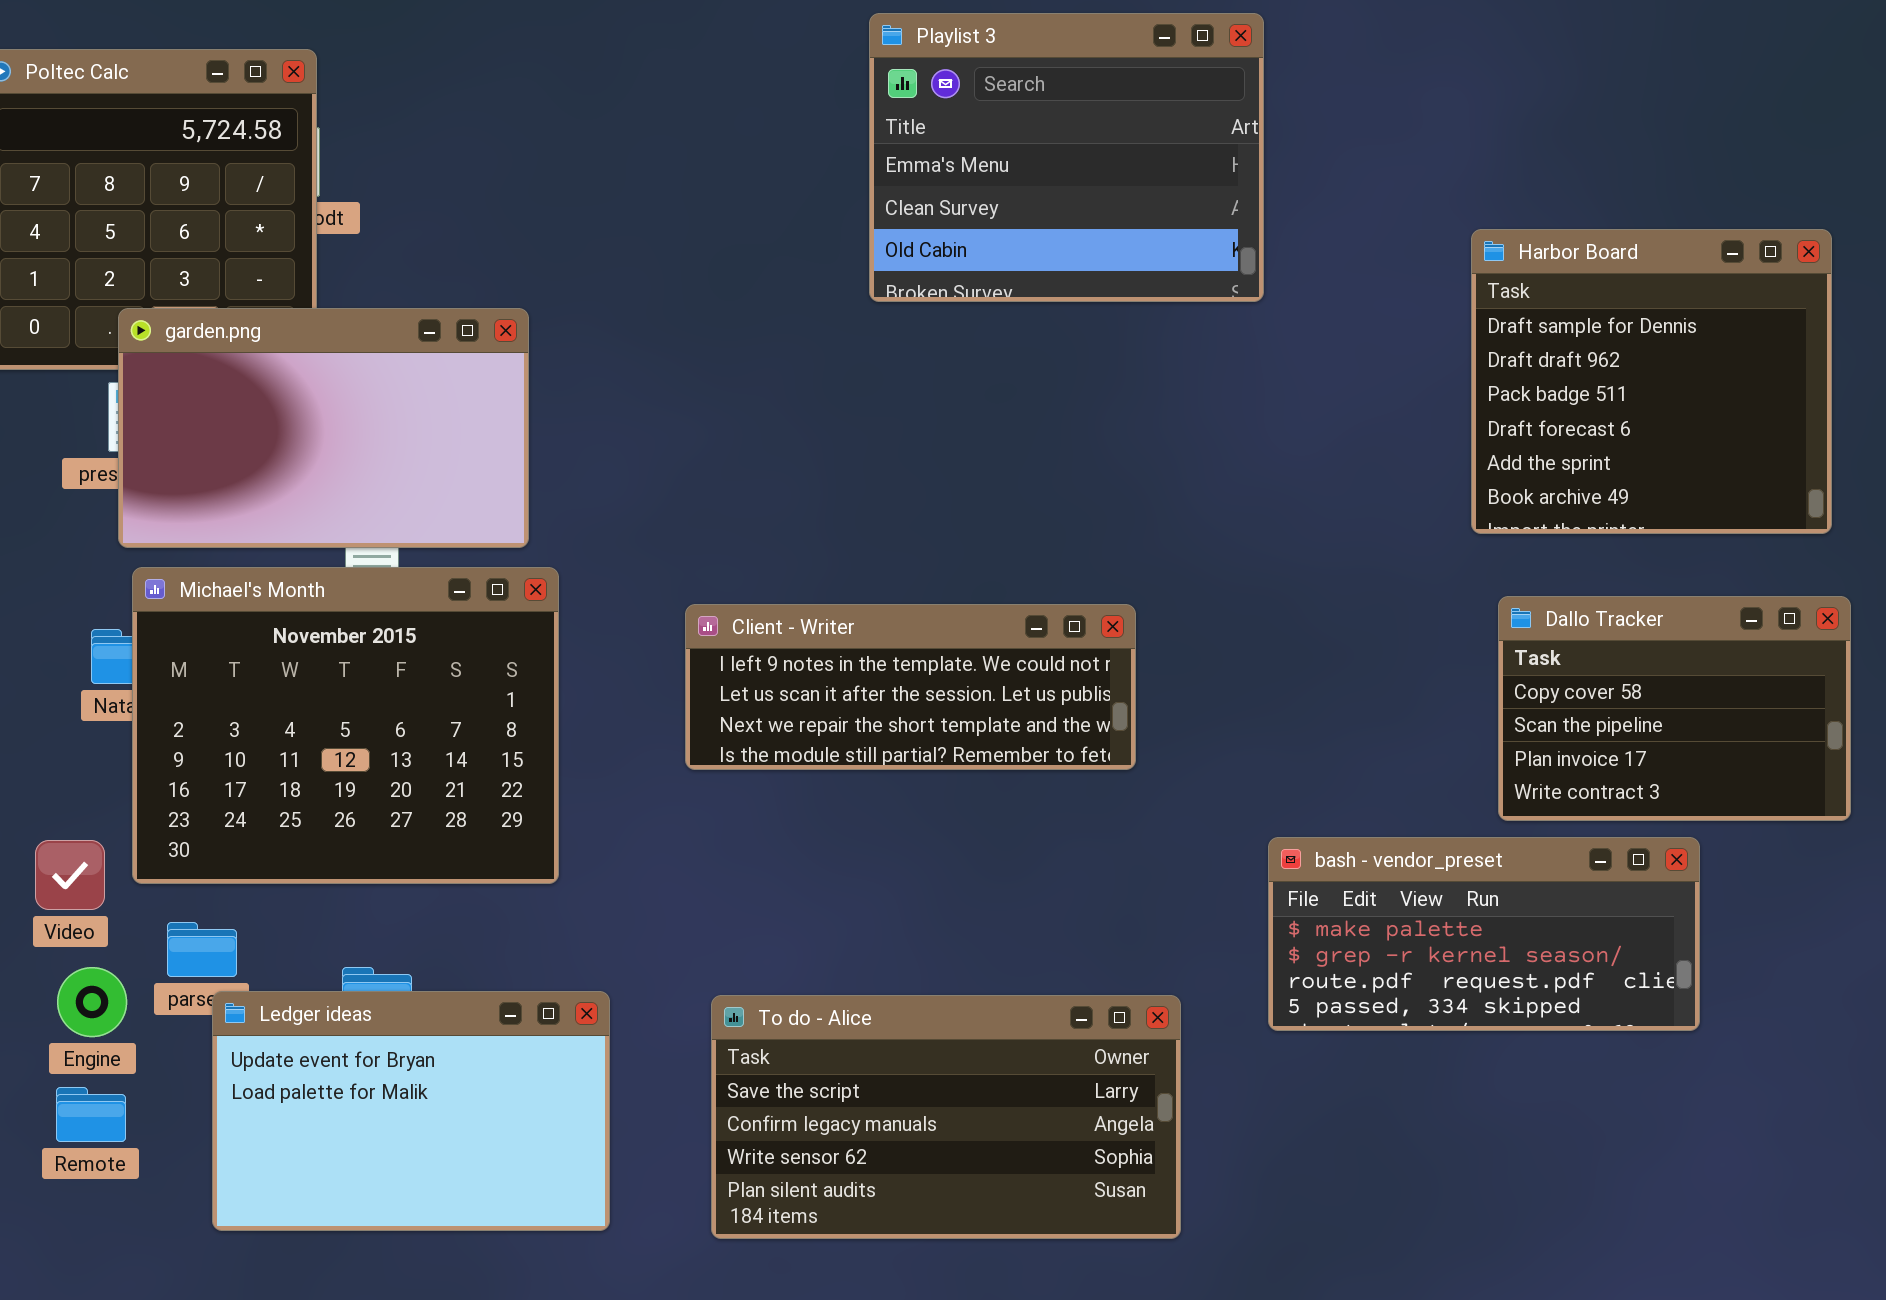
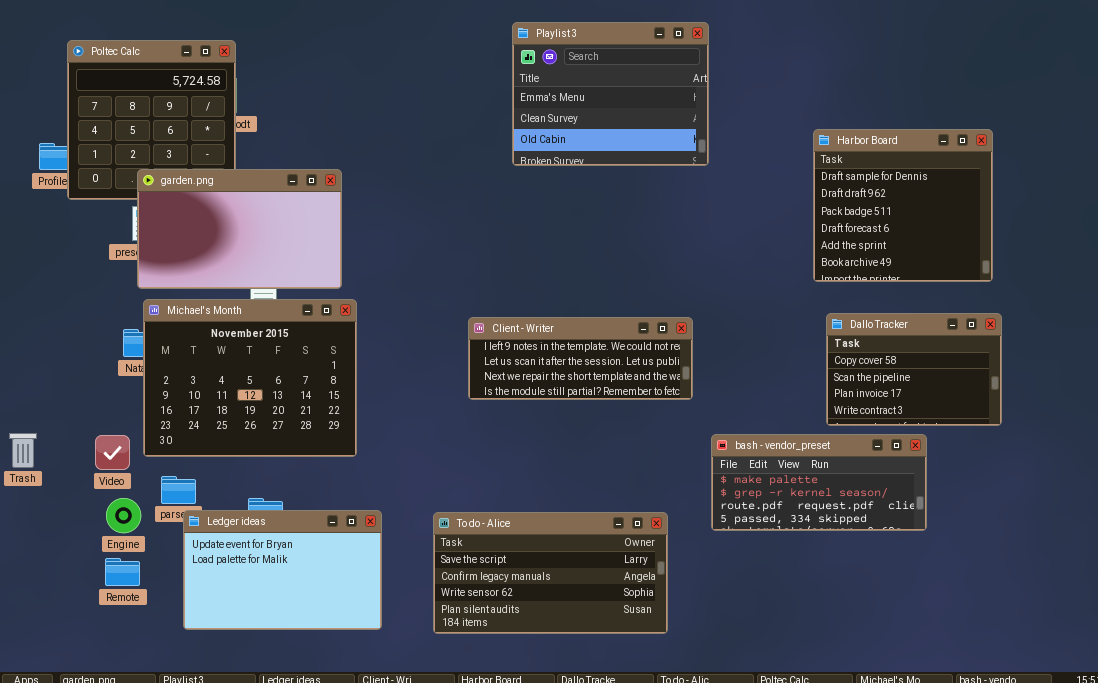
Client - Writer: [685,604,1136,770] -> [468,317,693,400], moved

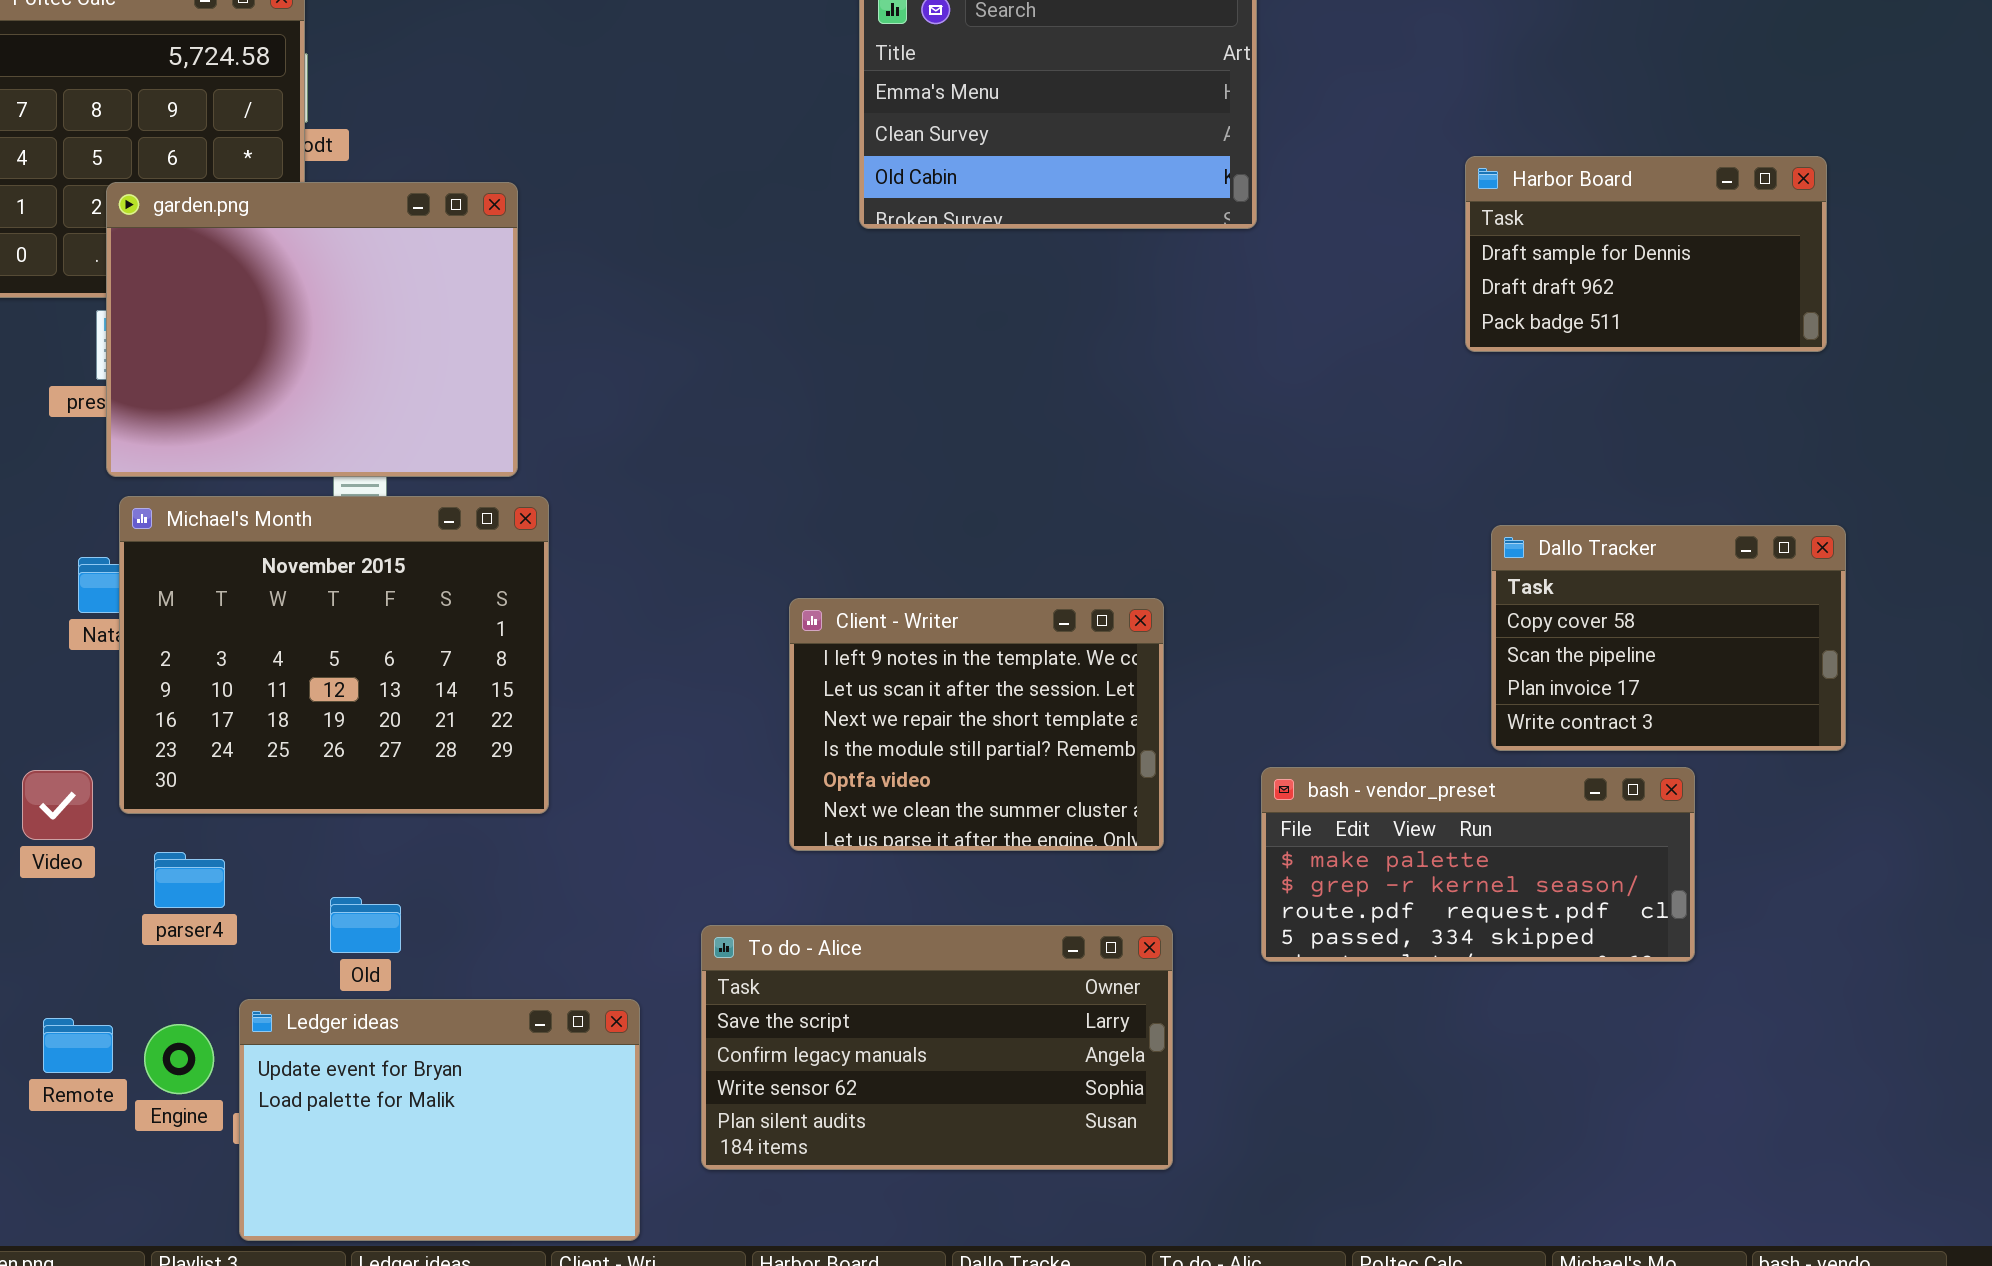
Harbor Board: [813,129,993,282] -> [1465,156,1827,352], resized
garden.png: [137,169,342,289] -> [106,182,518,477], resized
Client - Writer: [468,317,693,400] -> [789,598,1164,851], moved, resized
Engine: [106,498,141,533] -> [144,1024,214,1094], moved
Ledger ideas: [183,510,382,630] -> [239,999,640,1241], moved

